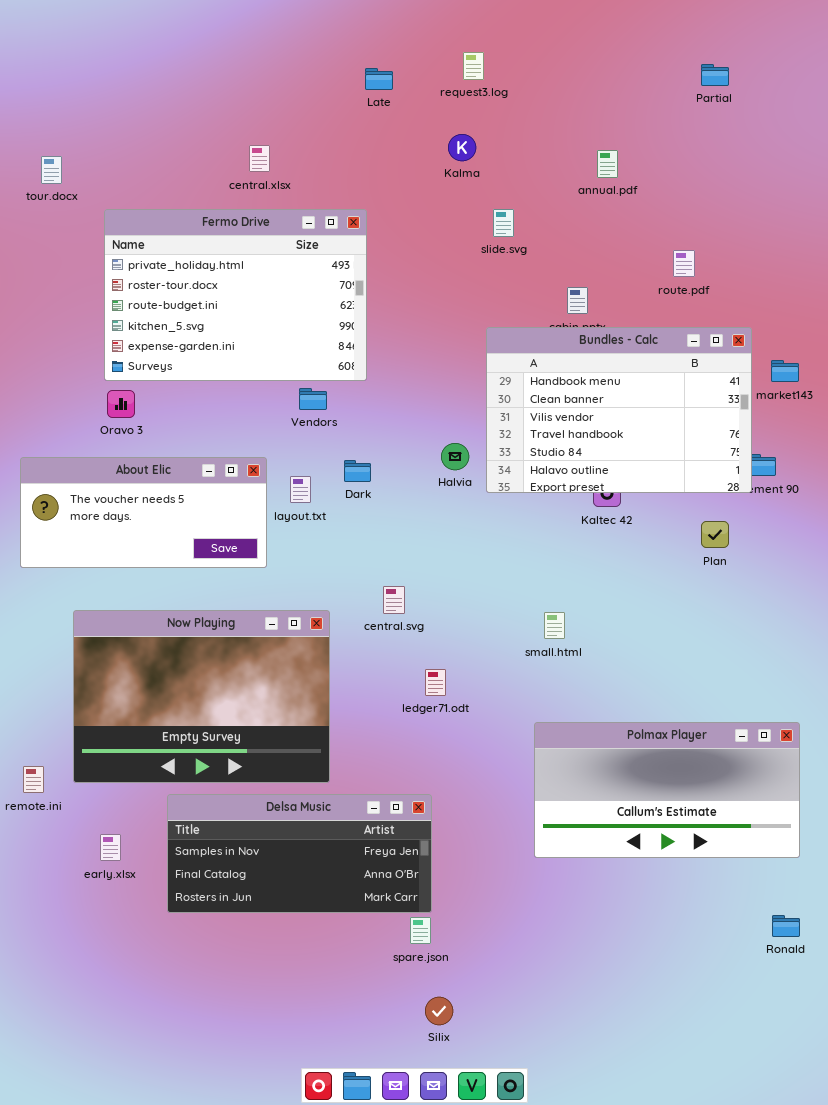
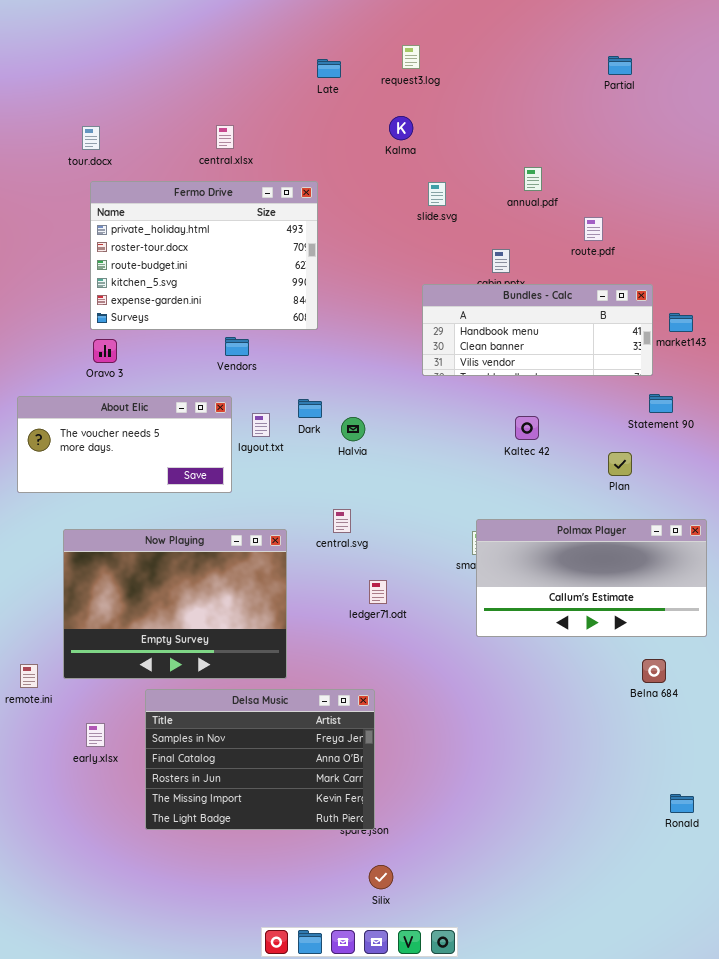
annual.pdf: [597,150,618,178] -> [524,167,542,191], moved
tour.docx: [41,156,62,184] -> [82,126,100,150], moved
Bundles - Calc: [486,327,752,493] -> [422,284,653,376], resized
Vendors: [299,388,327,410] -> [225,337,249,356], moved
Halvia: [441,443,469,470] -> [341,417,365,441], moved
Polmax Player: [534,722,800,858] -> [476,519,707,637], moved
Delsa Music: [167,794,432,913] -> [145,689,375,830], resized

